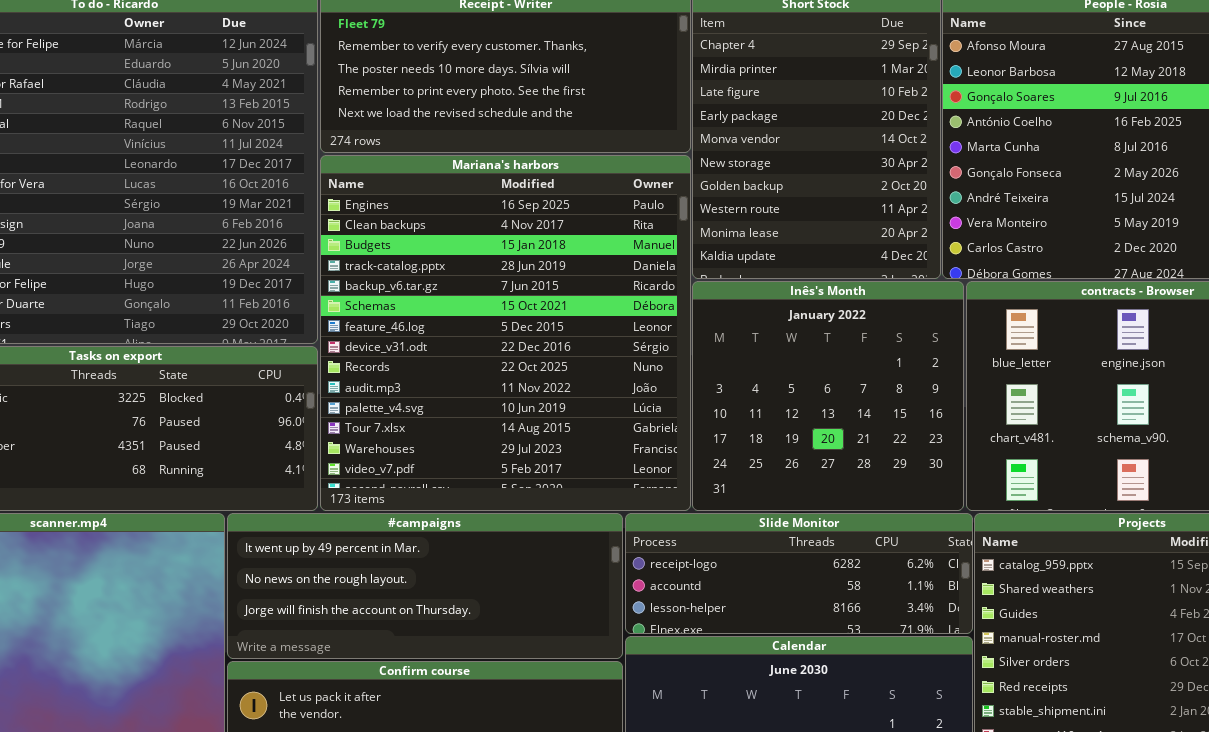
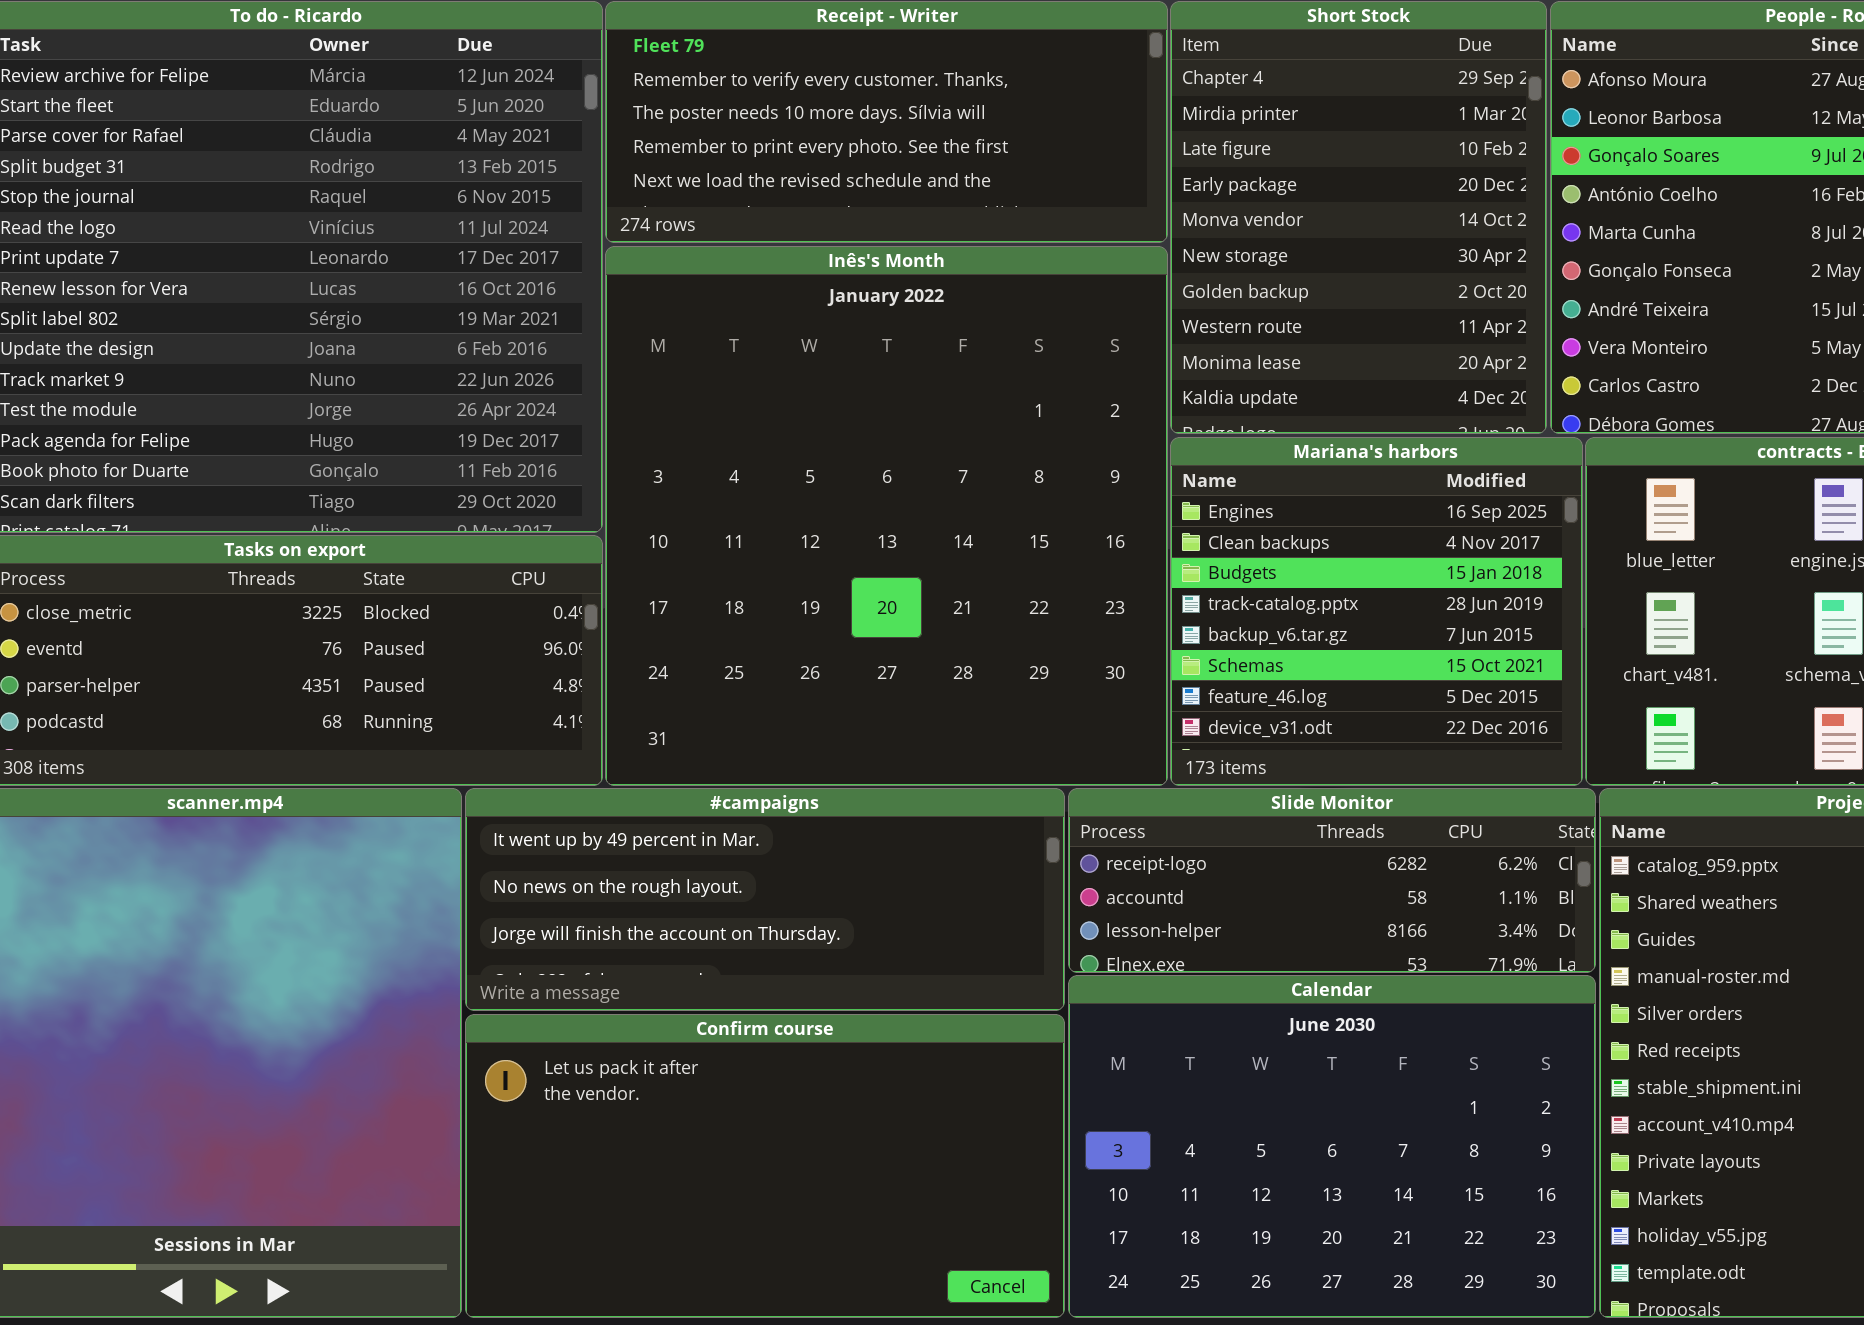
Mariana's harbors: [320,155,691,511] -> [1170,437,1583,786], moved, resized
Inês's Month: [692,281,964,511] -> [605,246,1168,786], moved, resized

